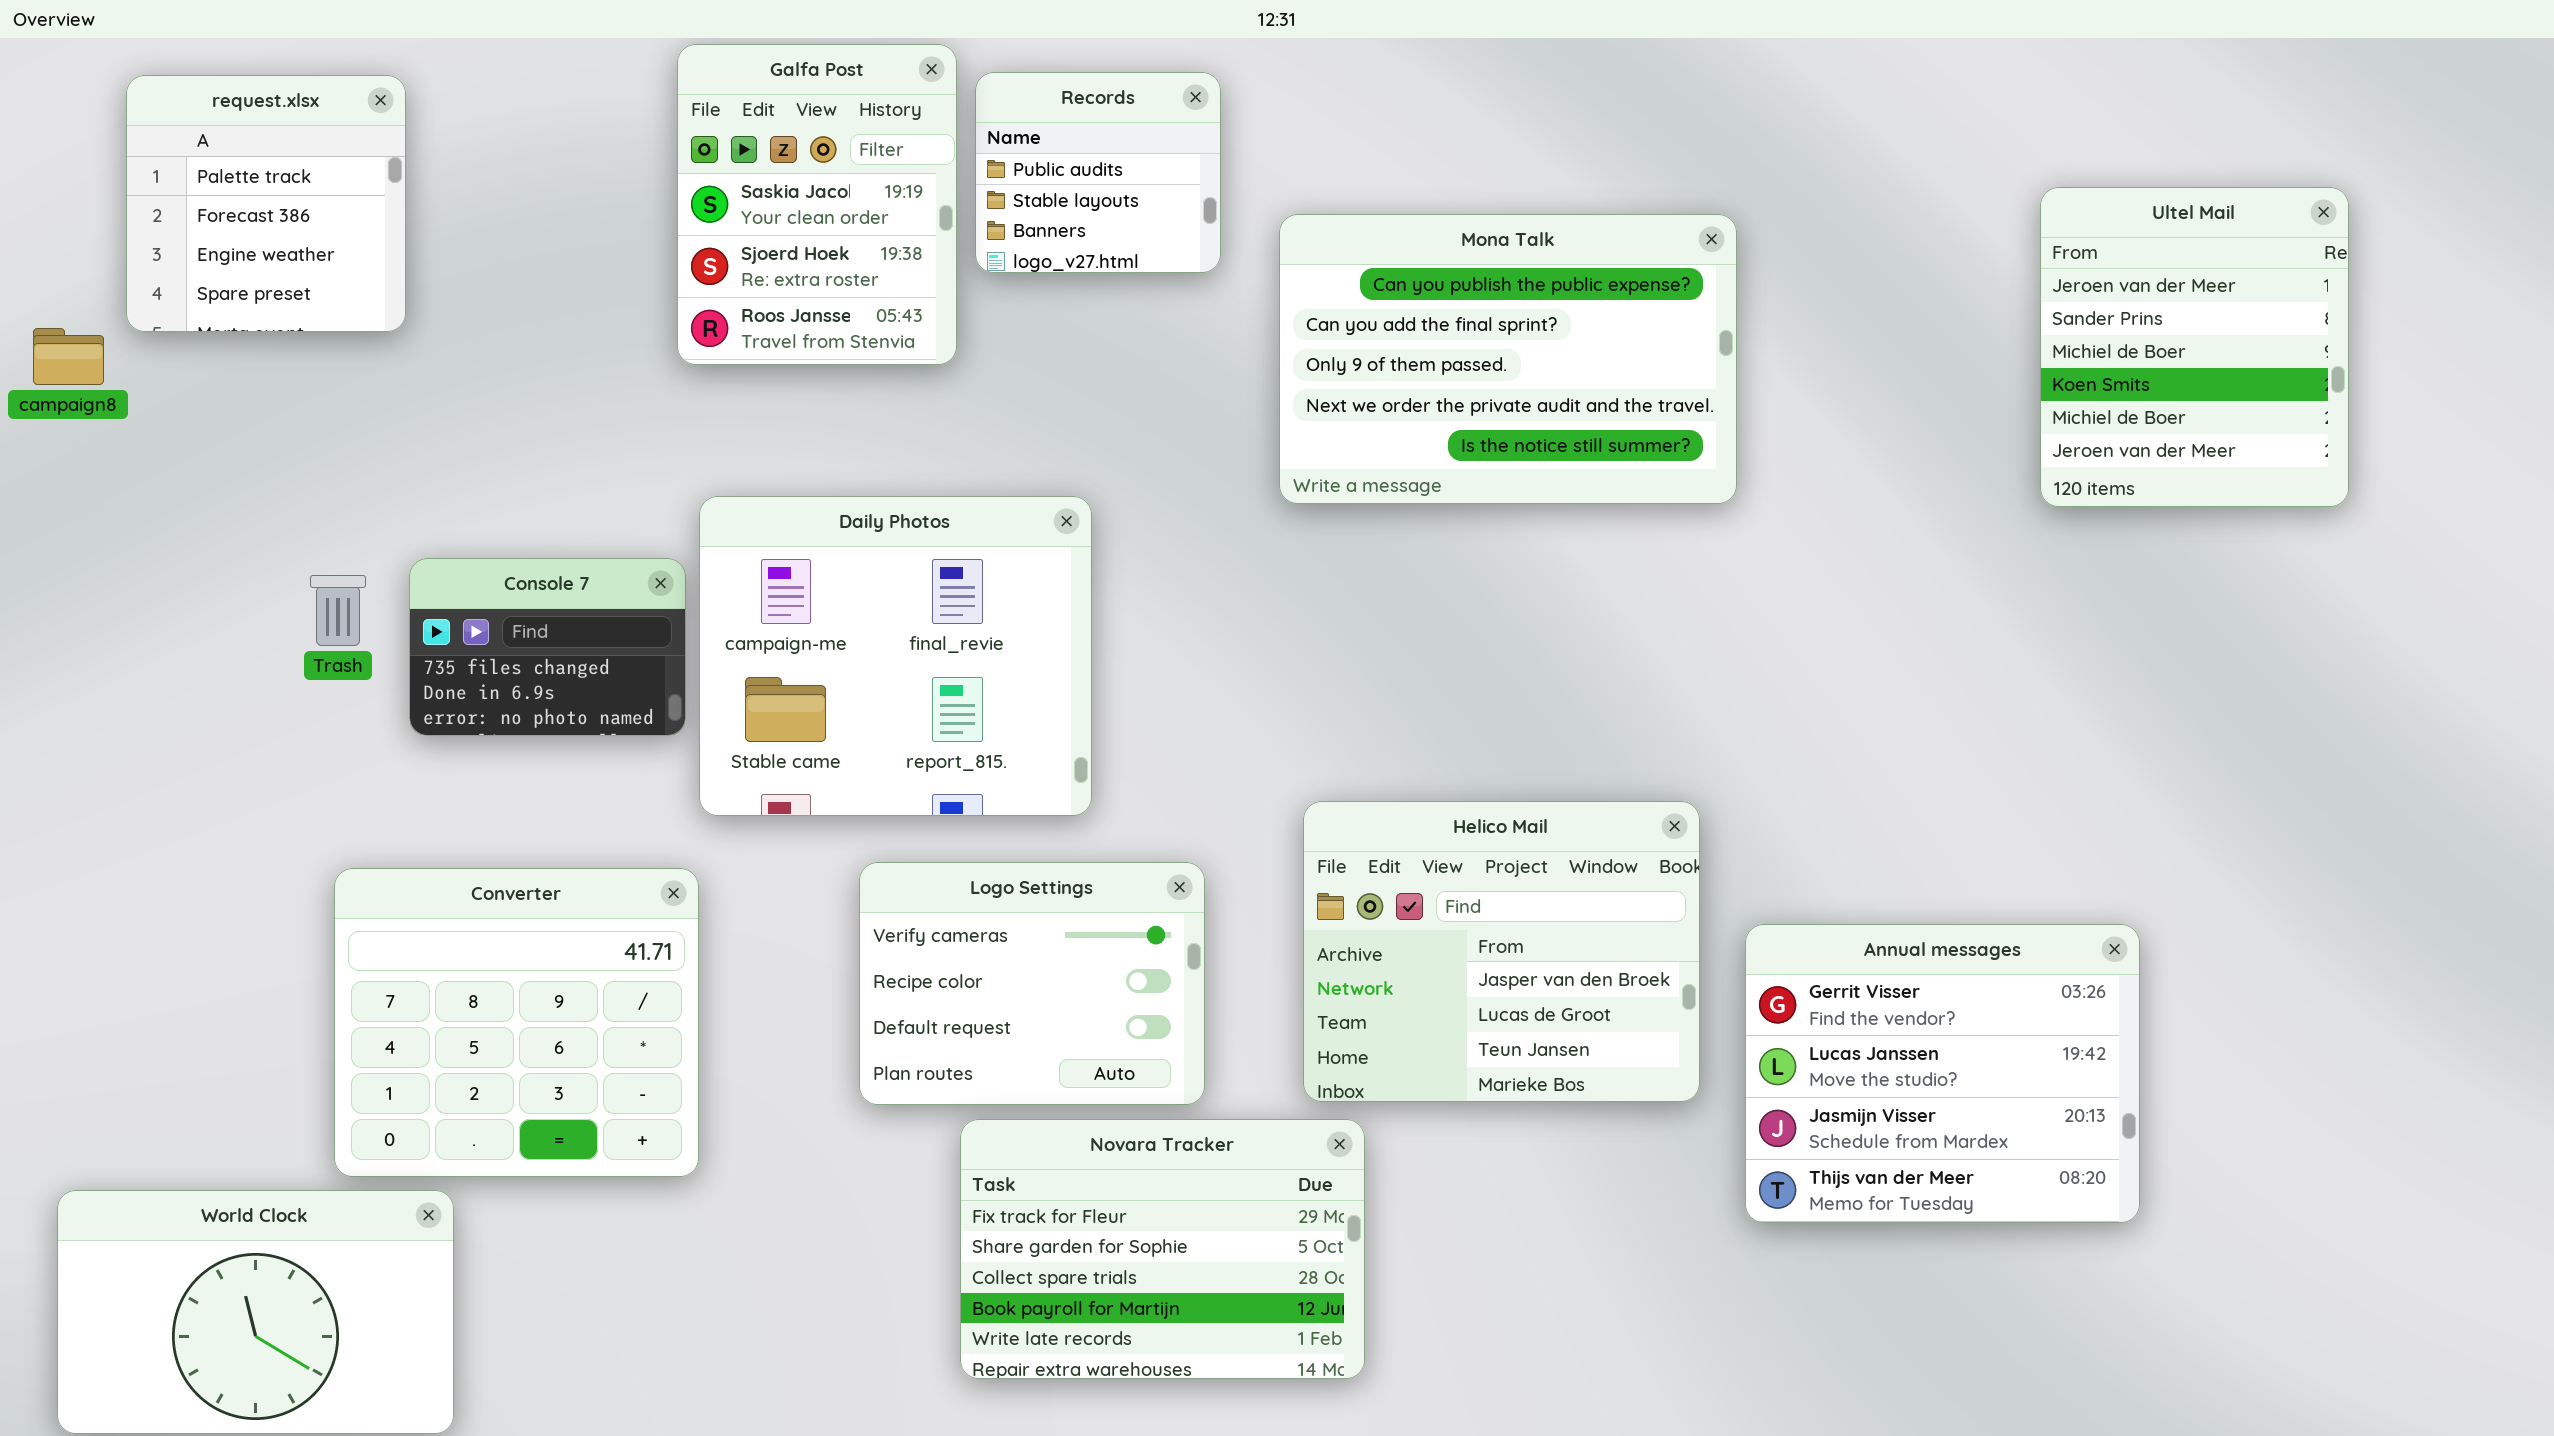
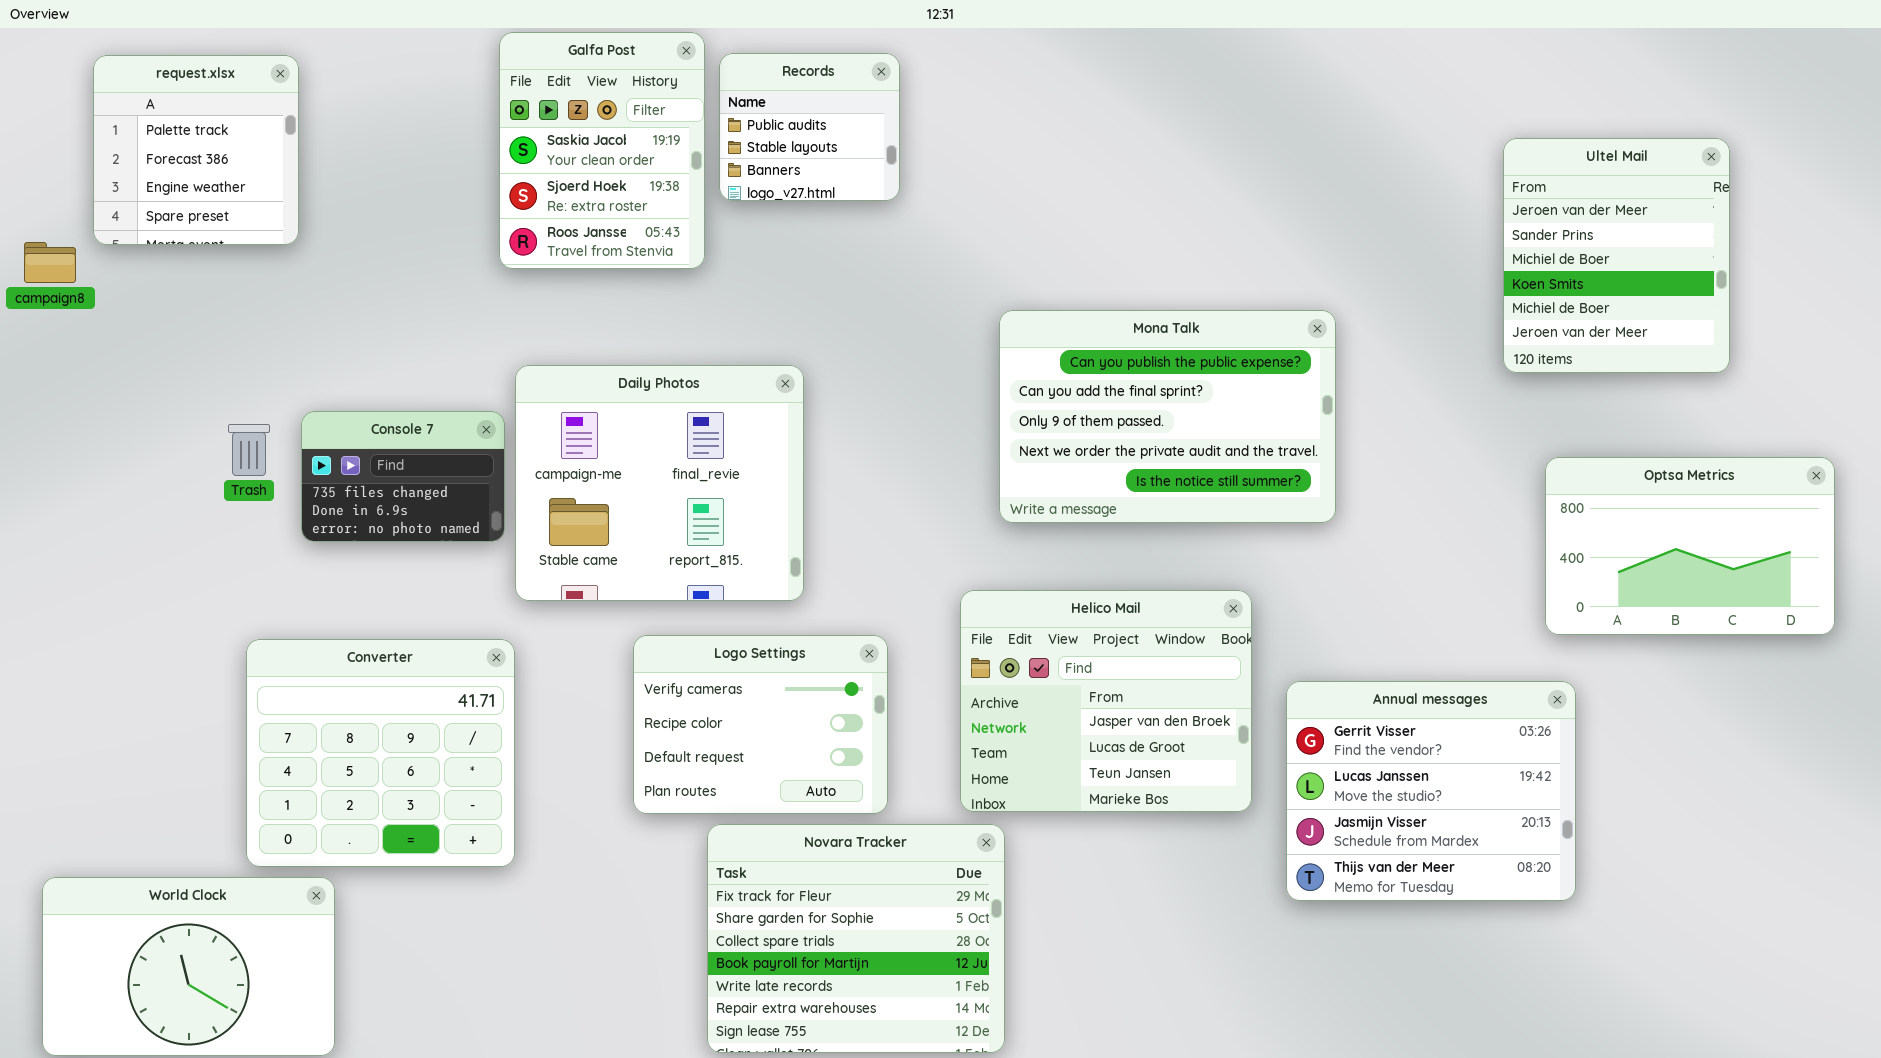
Mona Talk: [1279,214,1737,504] -> [999,310,1336,523], moved
Optsa Metrics: none -> [1545,457,1835,635], opened
Novara Tracker: [960,1119,1365,1379] -> [707,824,1005,1053], resized

